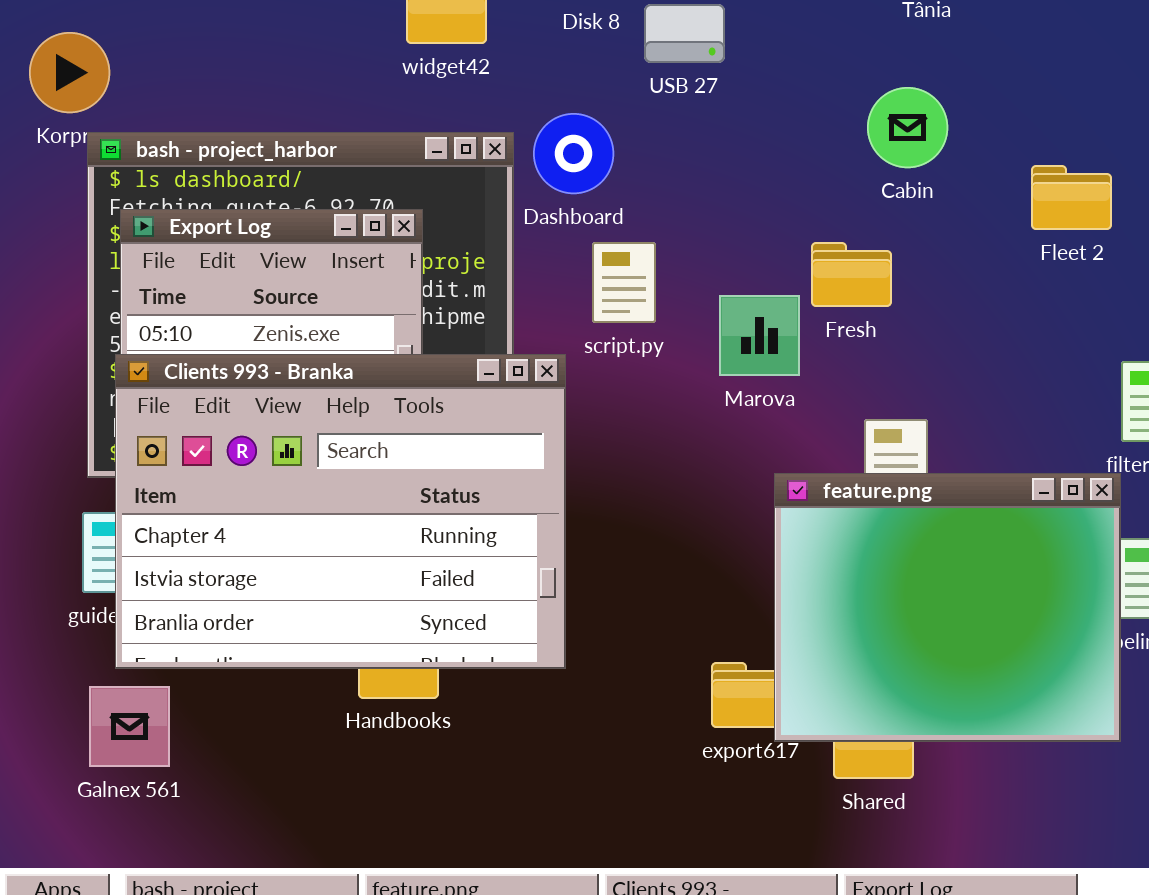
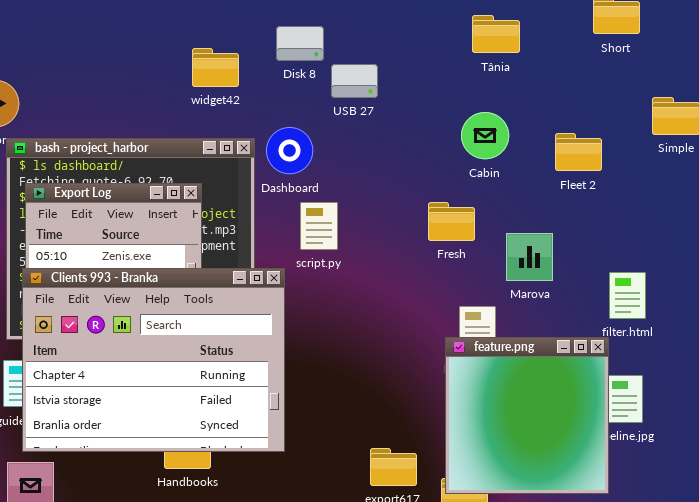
Fleet 2: [1031,165,1112,230] -> [555,133,602,171], moved
Marova: [719,295,800,376] -> [506,233,553,281], moved
feature.png: [774,473,1121,742] -> [445,337,609,494], resized

